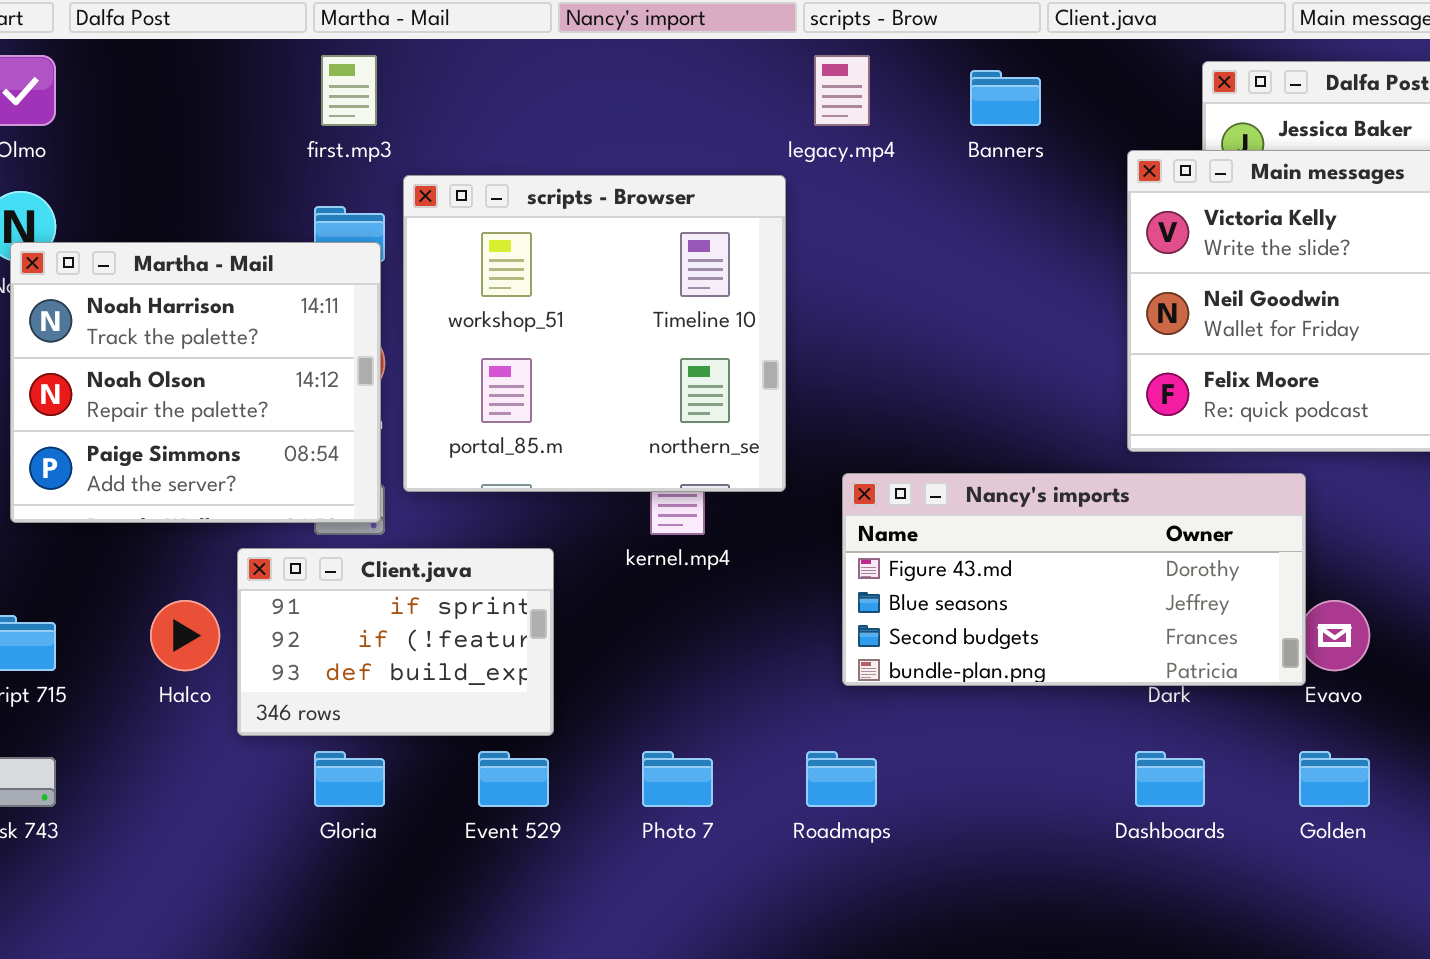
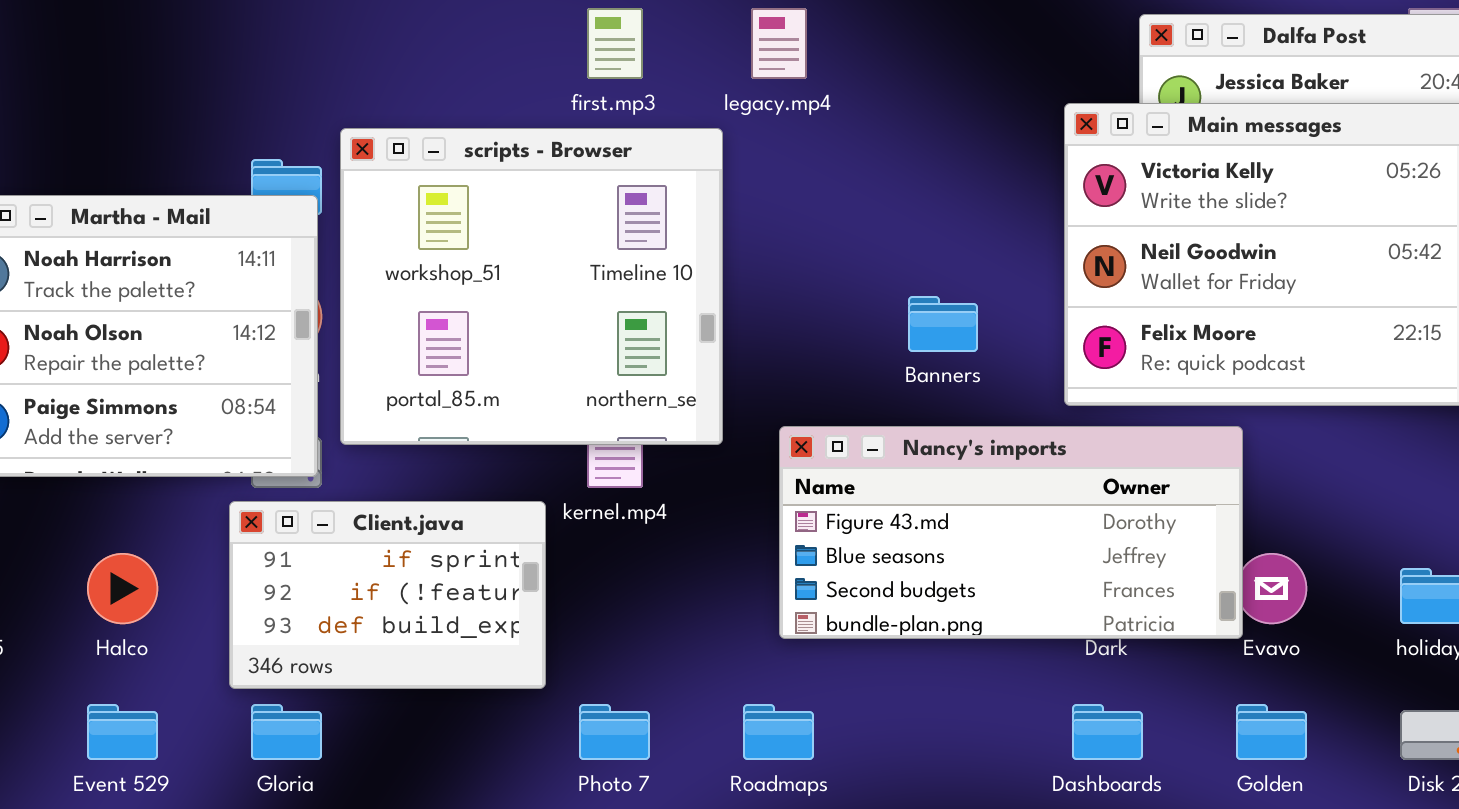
first.mp3: [321,55,377,126] -> [587,8,643,79], moved
Banners: [970,70,1041,126] -> [908,296,978,352], moved
Client.java: [237,548,554,736] -> [229,501,546,689], moved
Event 529: [478,751,549,807] -> [87,704,158,760], moved

